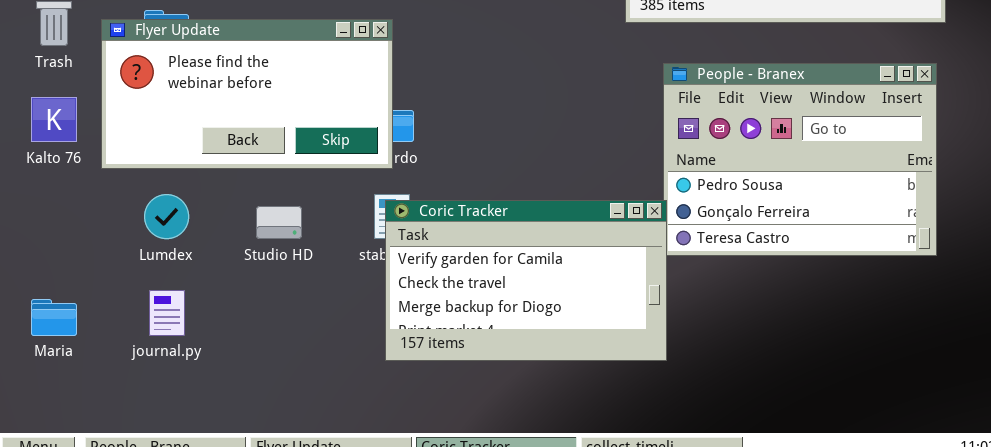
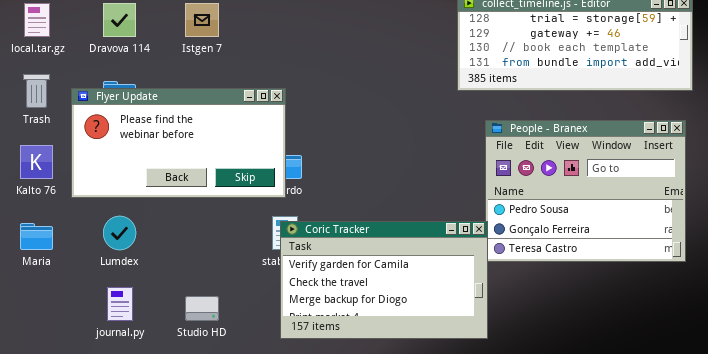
Studio HD: [256,206,302,239] -> [185,296,219,321], moved
Maria: [31,299,77,336] -> [20,223,53,250], moved

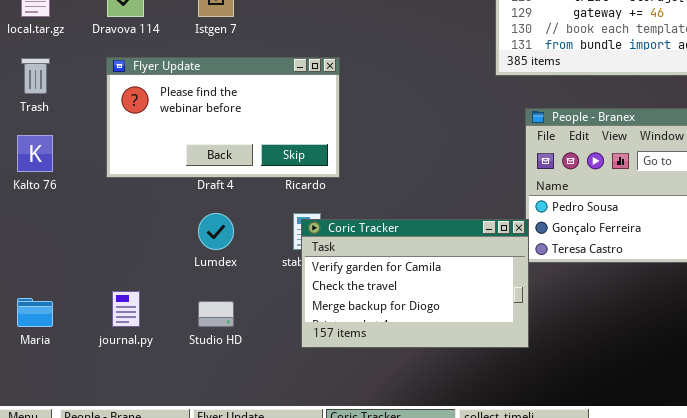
Flyer Update: [71,88,286,198] -> [106,57,340,178], moved
Lumdex: [103,216,136,250] -> [198,213,234,250], moved
Maria: [20,223,53,250] -> [17,298,53,327], moved

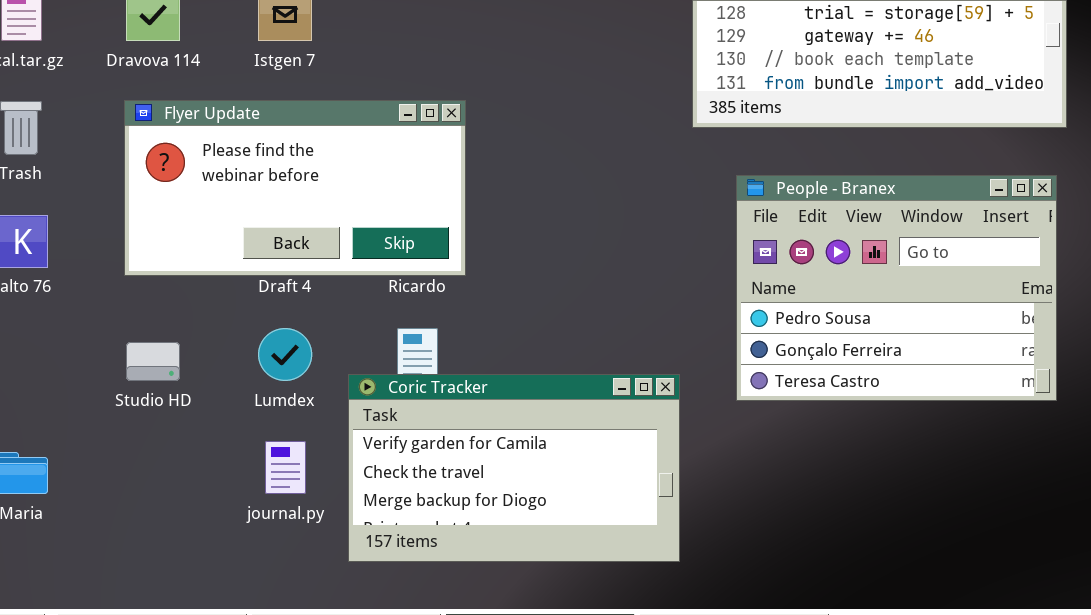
Coric Tracker: [301,219,529,348] -> [348,374,680,562], moved
journal.py: [112,291,140,327] -> [265,441,306,494], moved
Studio HD: [198,301,234,327] -> [126,342,180,381], moved

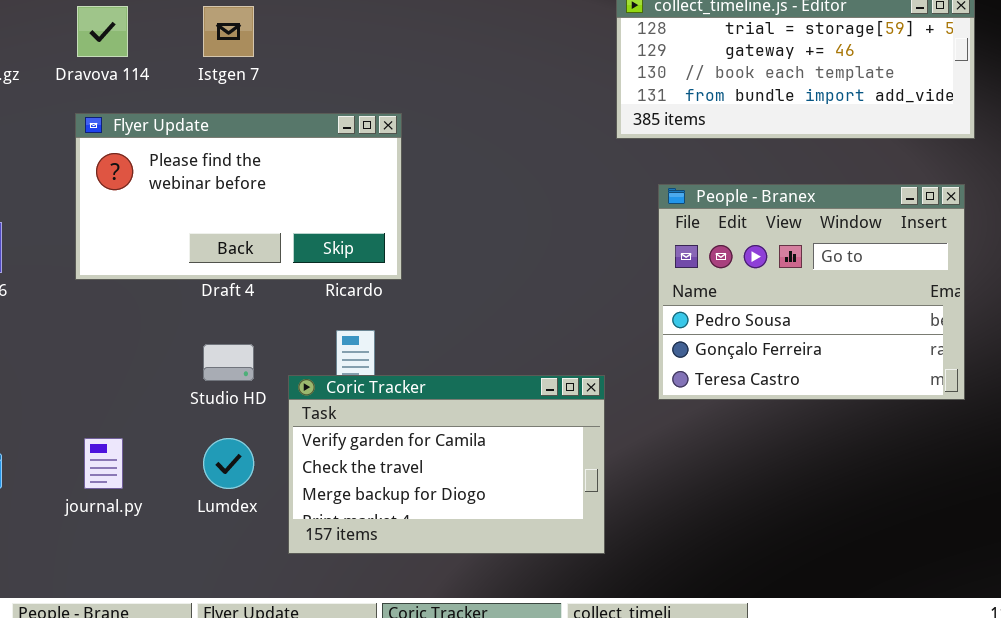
Lumdex: [258,328,312,381] -> [203,438,254,489], moved
Studio HD: [126,342,180,381] -> [203,344,254,381], moved
journal.py: [265,441,306,494] -> [84,438,123,489], moved

